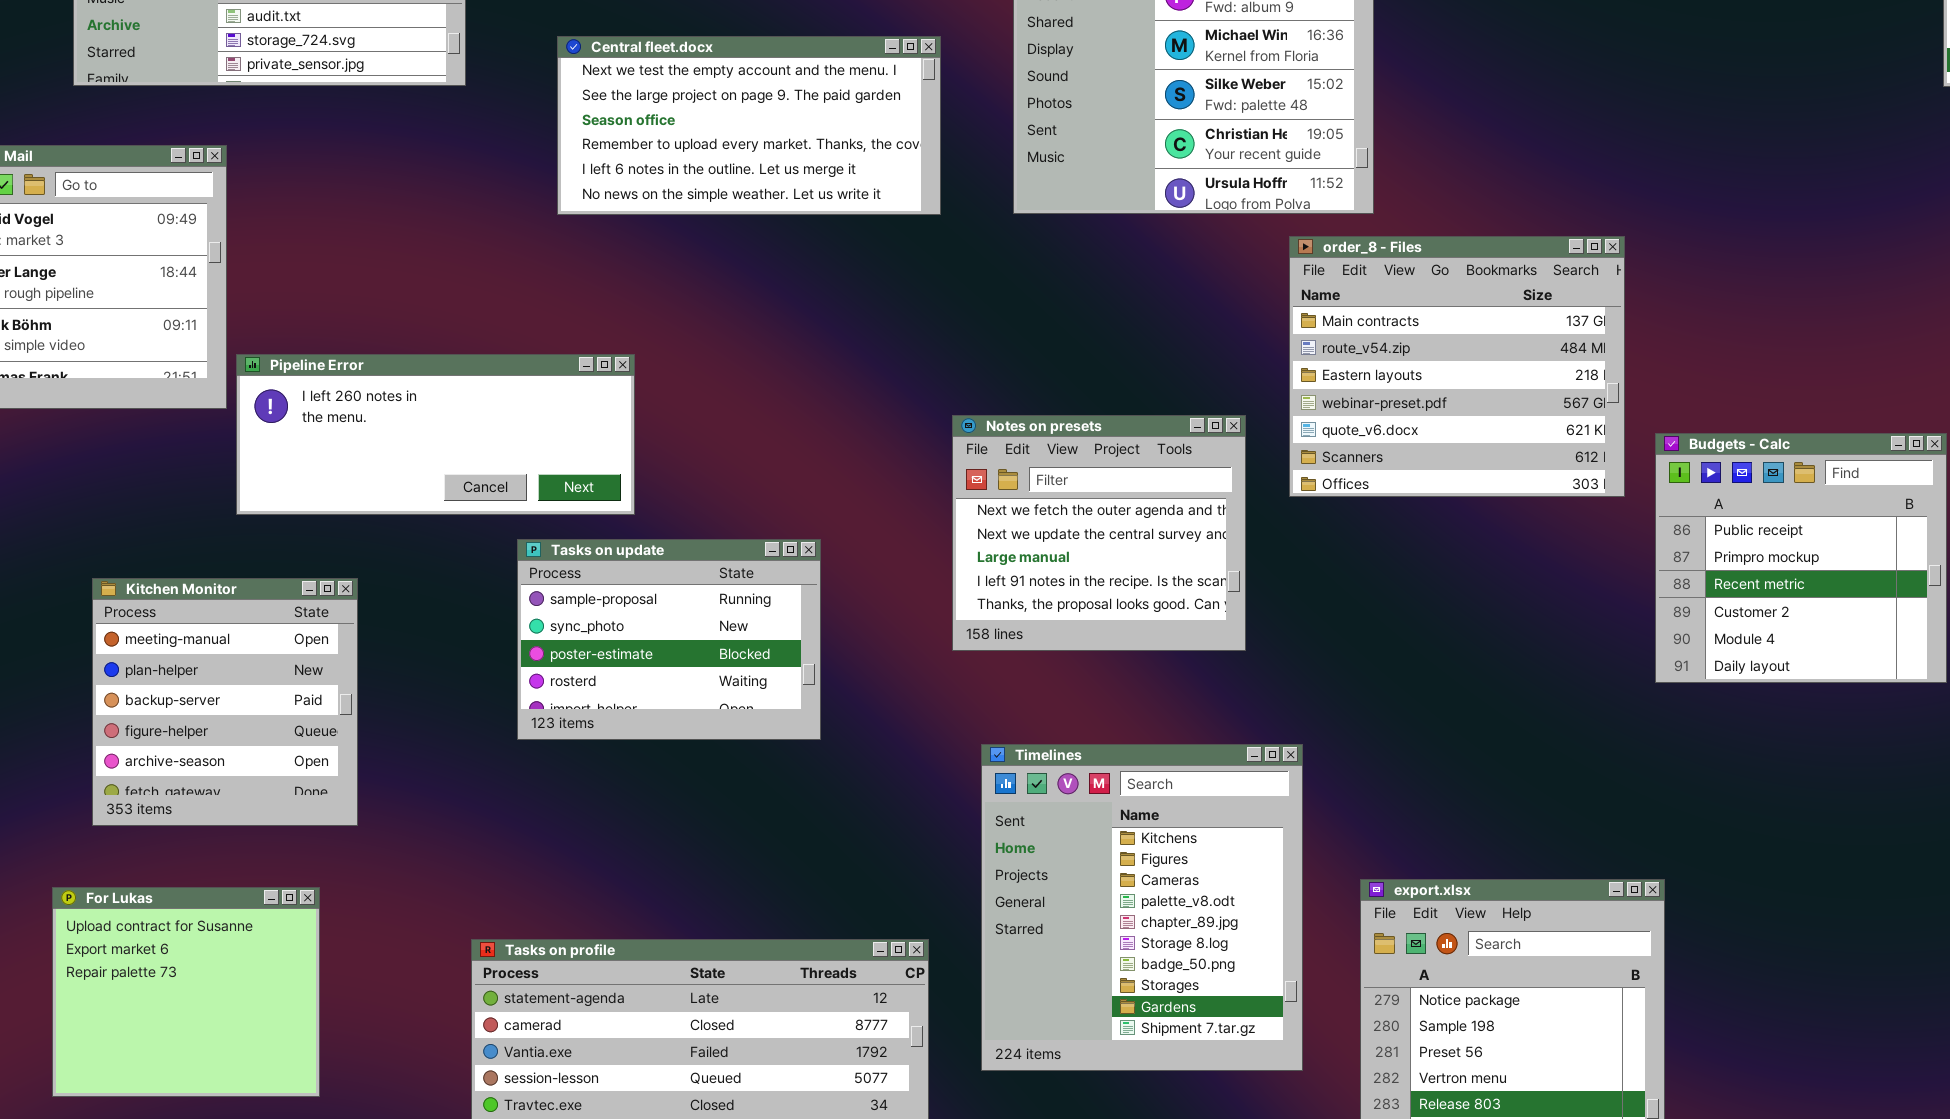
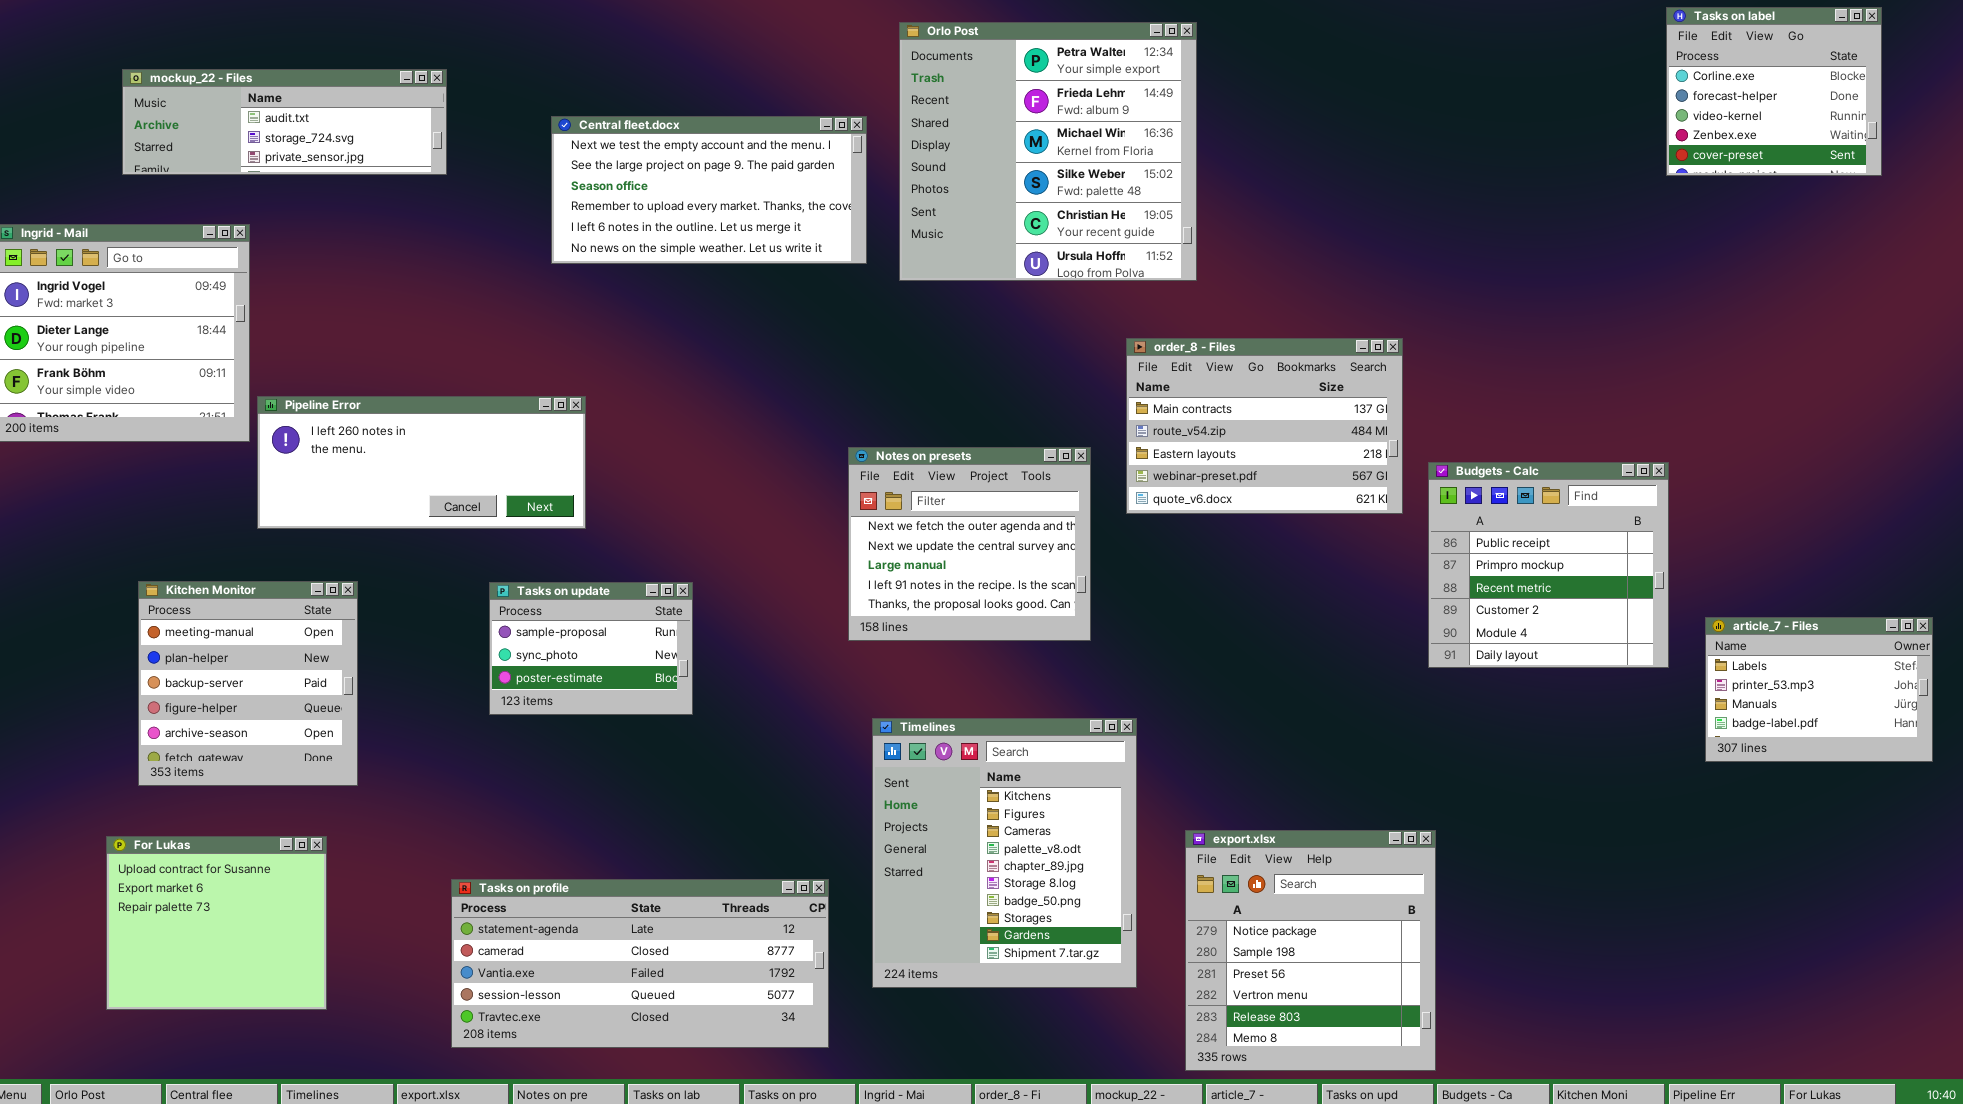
Central fleet.docx: [557,36,941,215] -> [551,116,867,264], moved
order_8 - Files: [1289,236,1625,497] -> [1126,338,1403,514], resized
Tasks on update: [517,539,821,740] -> [489,582,693,715], resized

